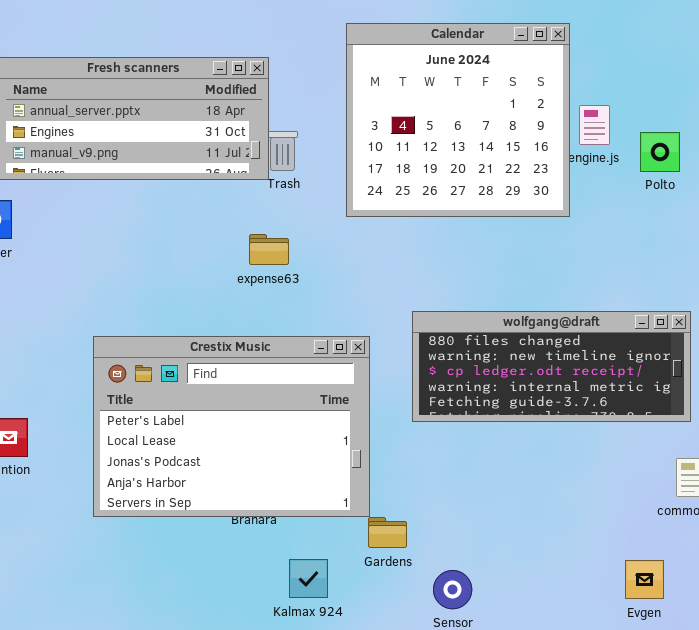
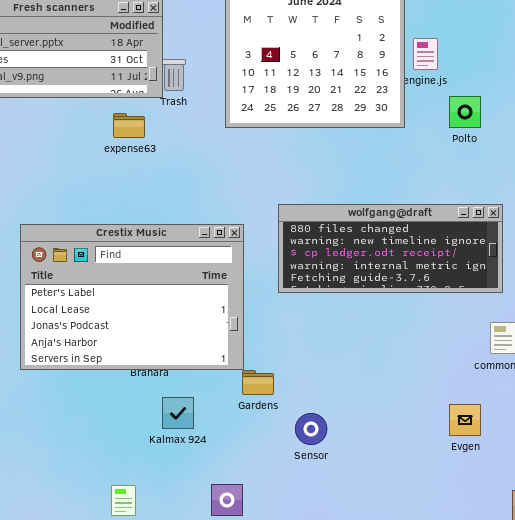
Polto: [640,132,680,172] -> [449,96,481,128], moved
expense63: [249,234,289,265] -> [113,113,145,138], moved
Kalmax 924: [289,559,328,598] -> [162,397,194,429], moved

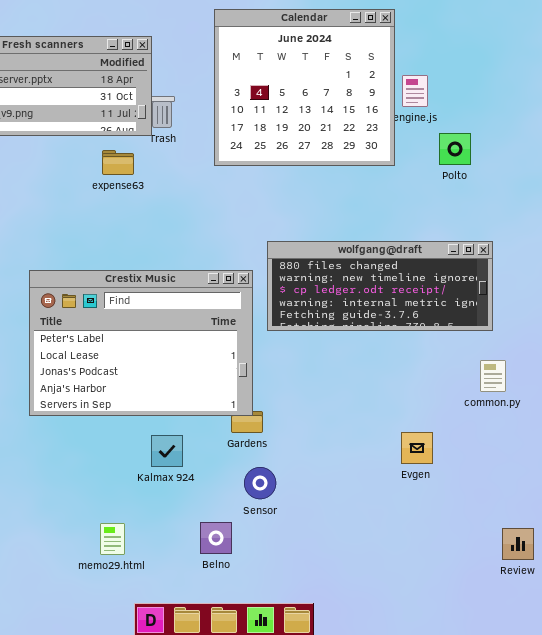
Crestix Music: [20,224,244,370] -> [29,270,253,416], moved
Evgen: [449,404,481,436] -> [401,432,433,464], moved
Sensor: [295,413,327,445] -> [244,467,276,499], moved

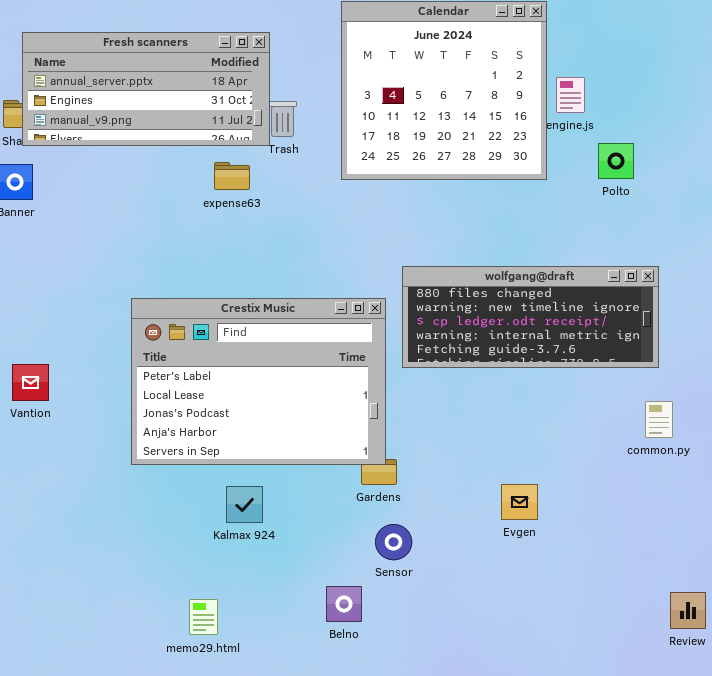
Evgen: [401,432,433,464] -> [501,484,538,520], moved
Kalmax 924: [151,435,183,467] -> [226,486,263,523], moved
memo29.html: [100,523,125,555] -> [189,599,218,635], moved

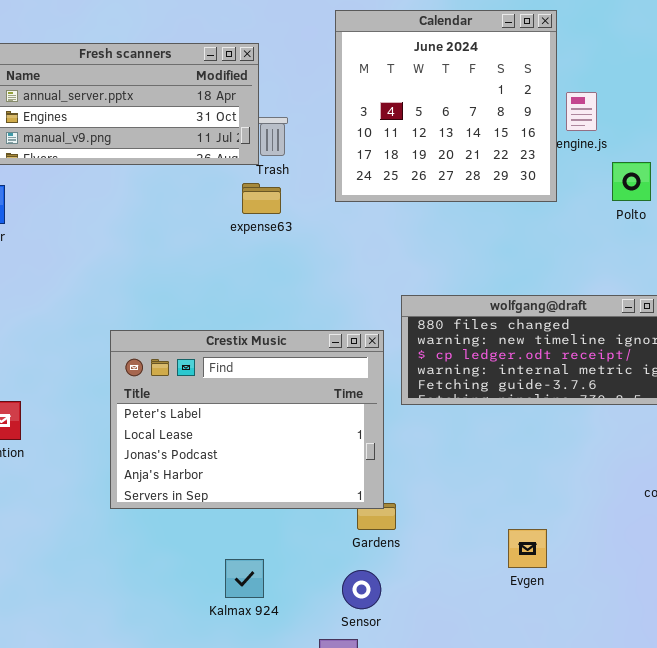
expense63: [214,162,250,190] -> [242,183,281,214], moved
Kalmax 924: [226,486,263,523] -> [225,559,264,598], moved
Sensor: [375,524,412,560] -> [342,570,381,609], moved

